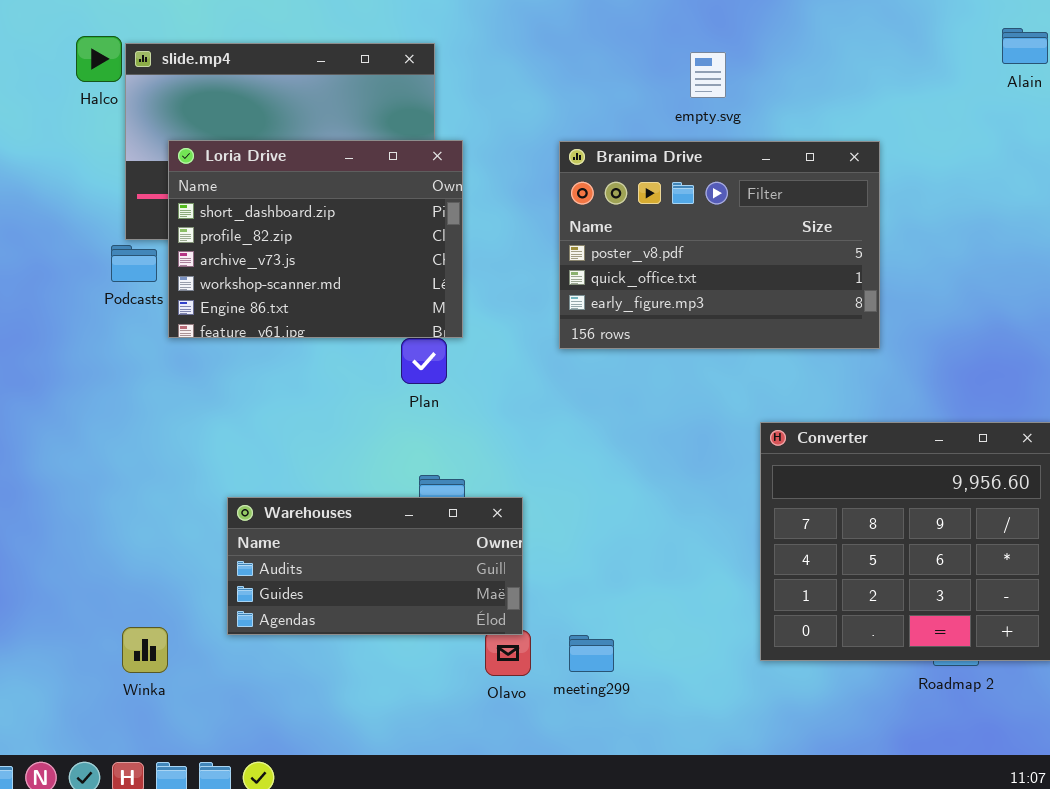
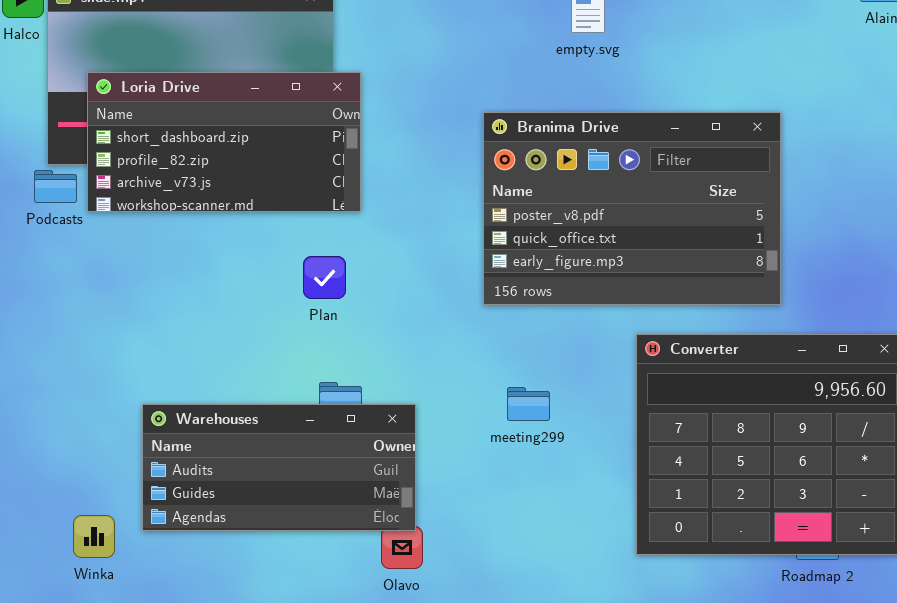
Loria Drive: [168,140,463,338] -> [87,72,361,212], resized
Branima Drive: [559,141,880,349] -> [483,112,781,305], moved
Winka: [122,627,168,673] -> [73,515,115,558], moved
meeting299: [569,635,614,672] -> [507,387,550,421], moved

